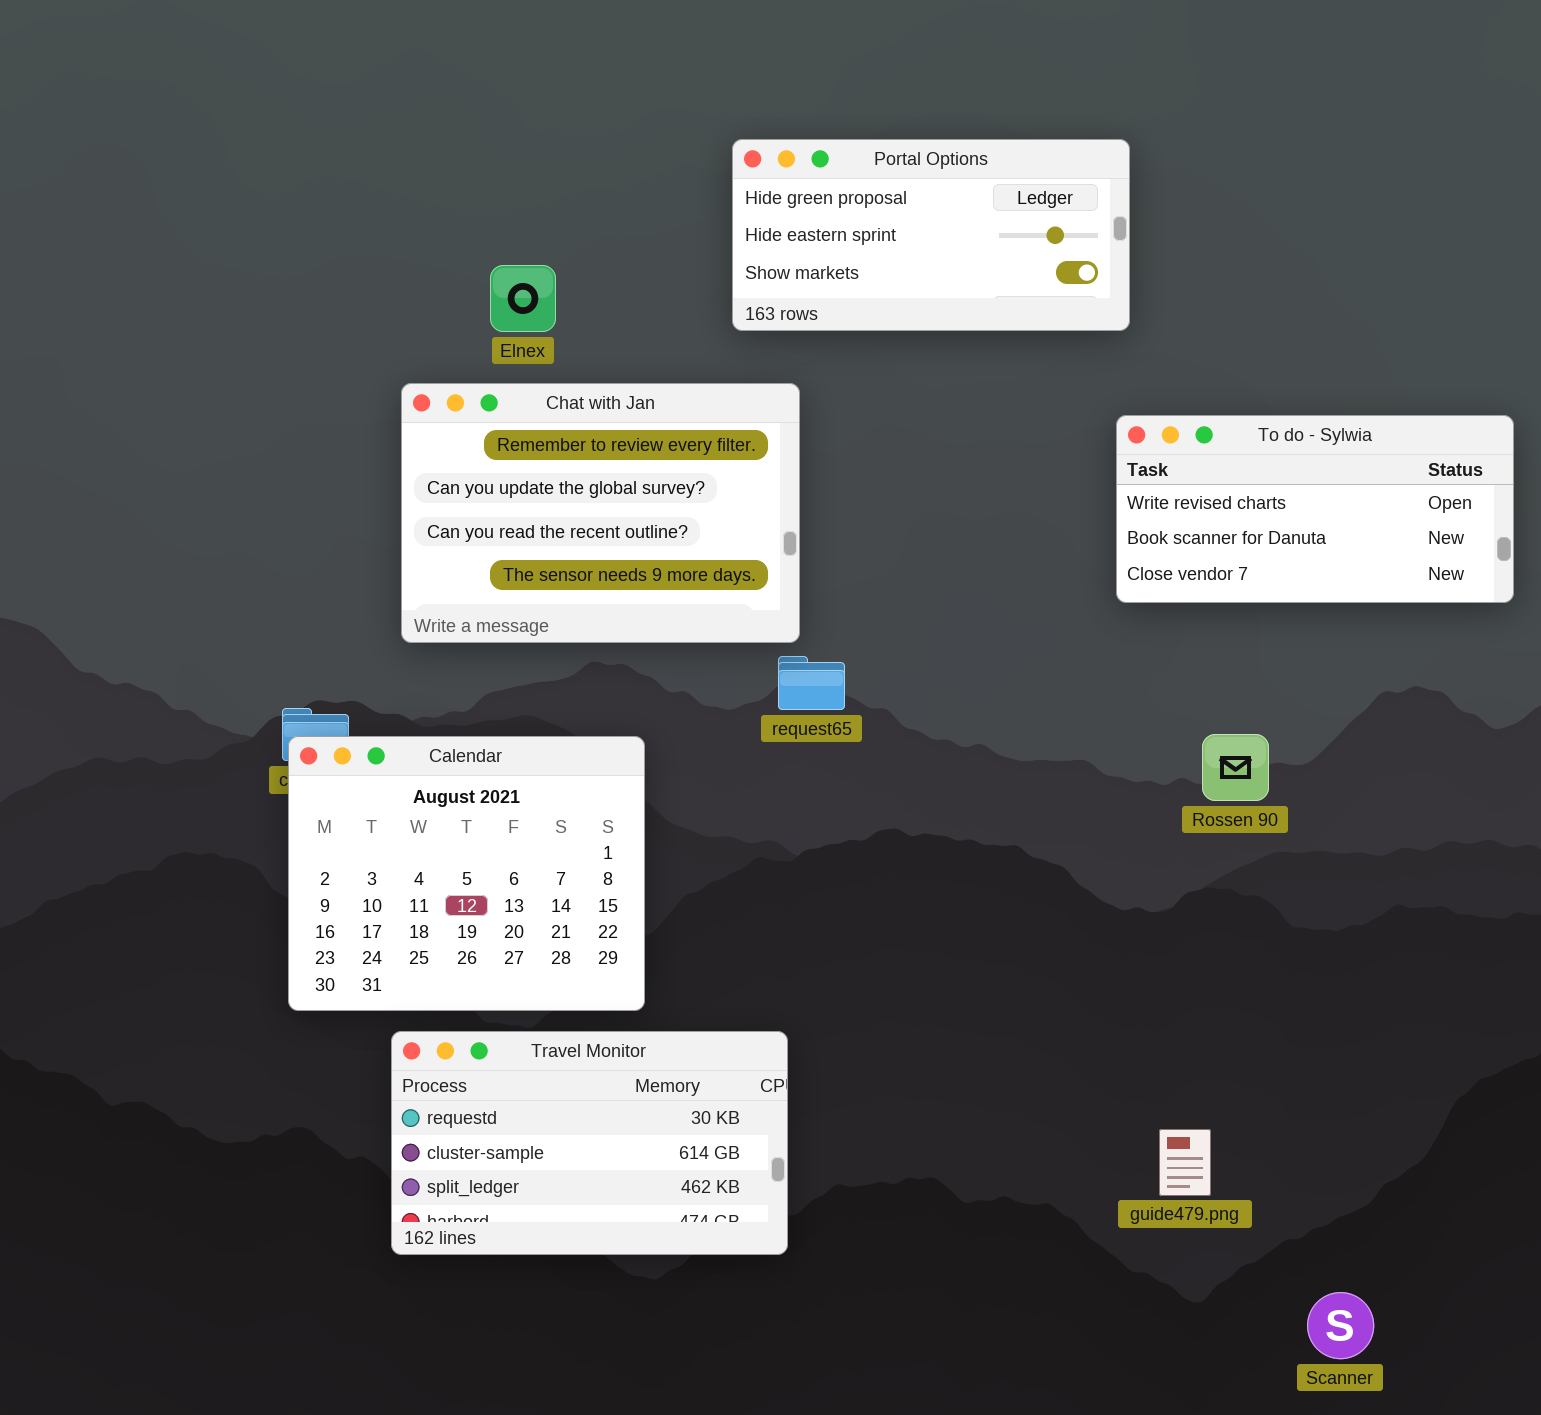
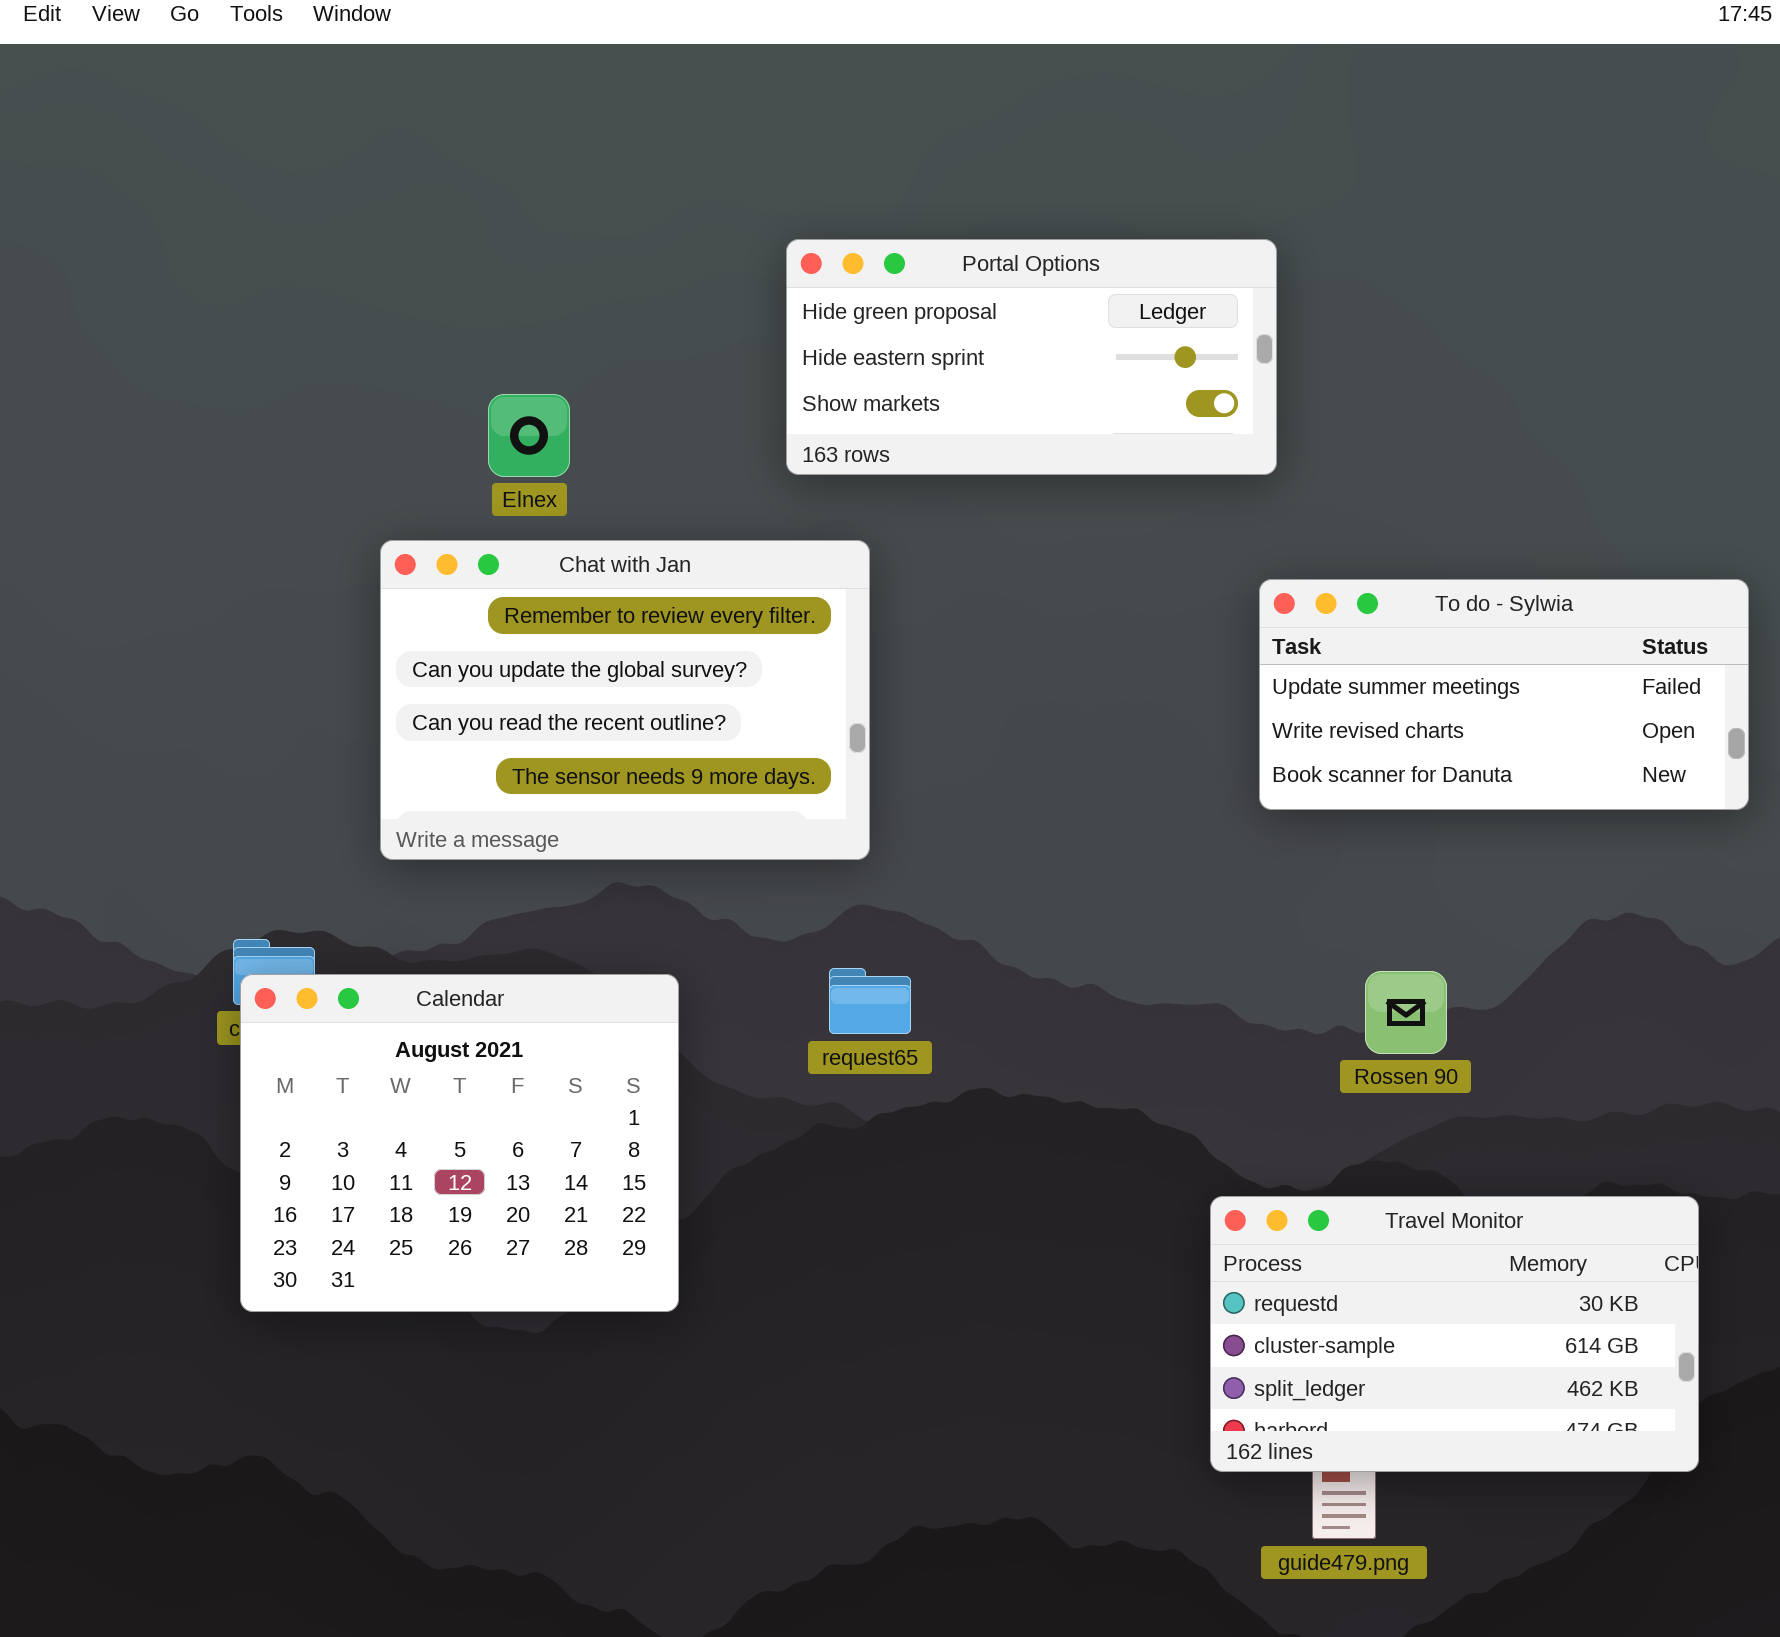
To do - Sylwia: [1116,415,1514,603] -> [1259,579,1749,810], scrolled up 1 row
request65: [778,656,845,710] -> [829,968,911,1034], moved
Travel Monitor: [391,1031,788,1255] -> [1210,1196,1699,1472], moved

